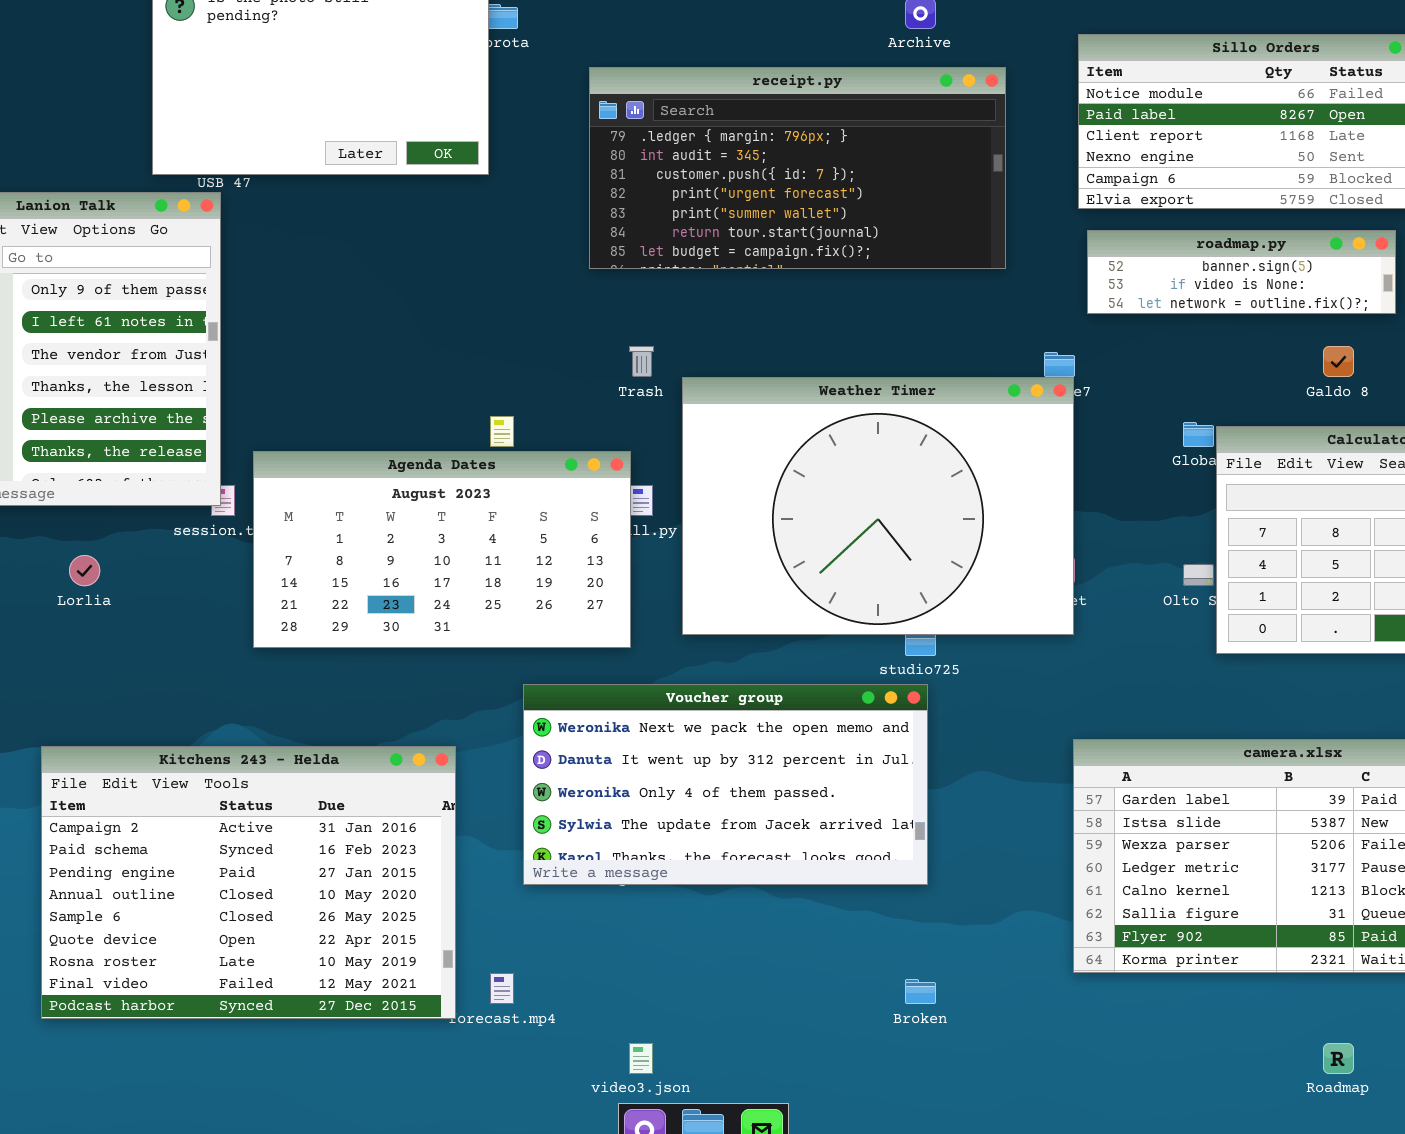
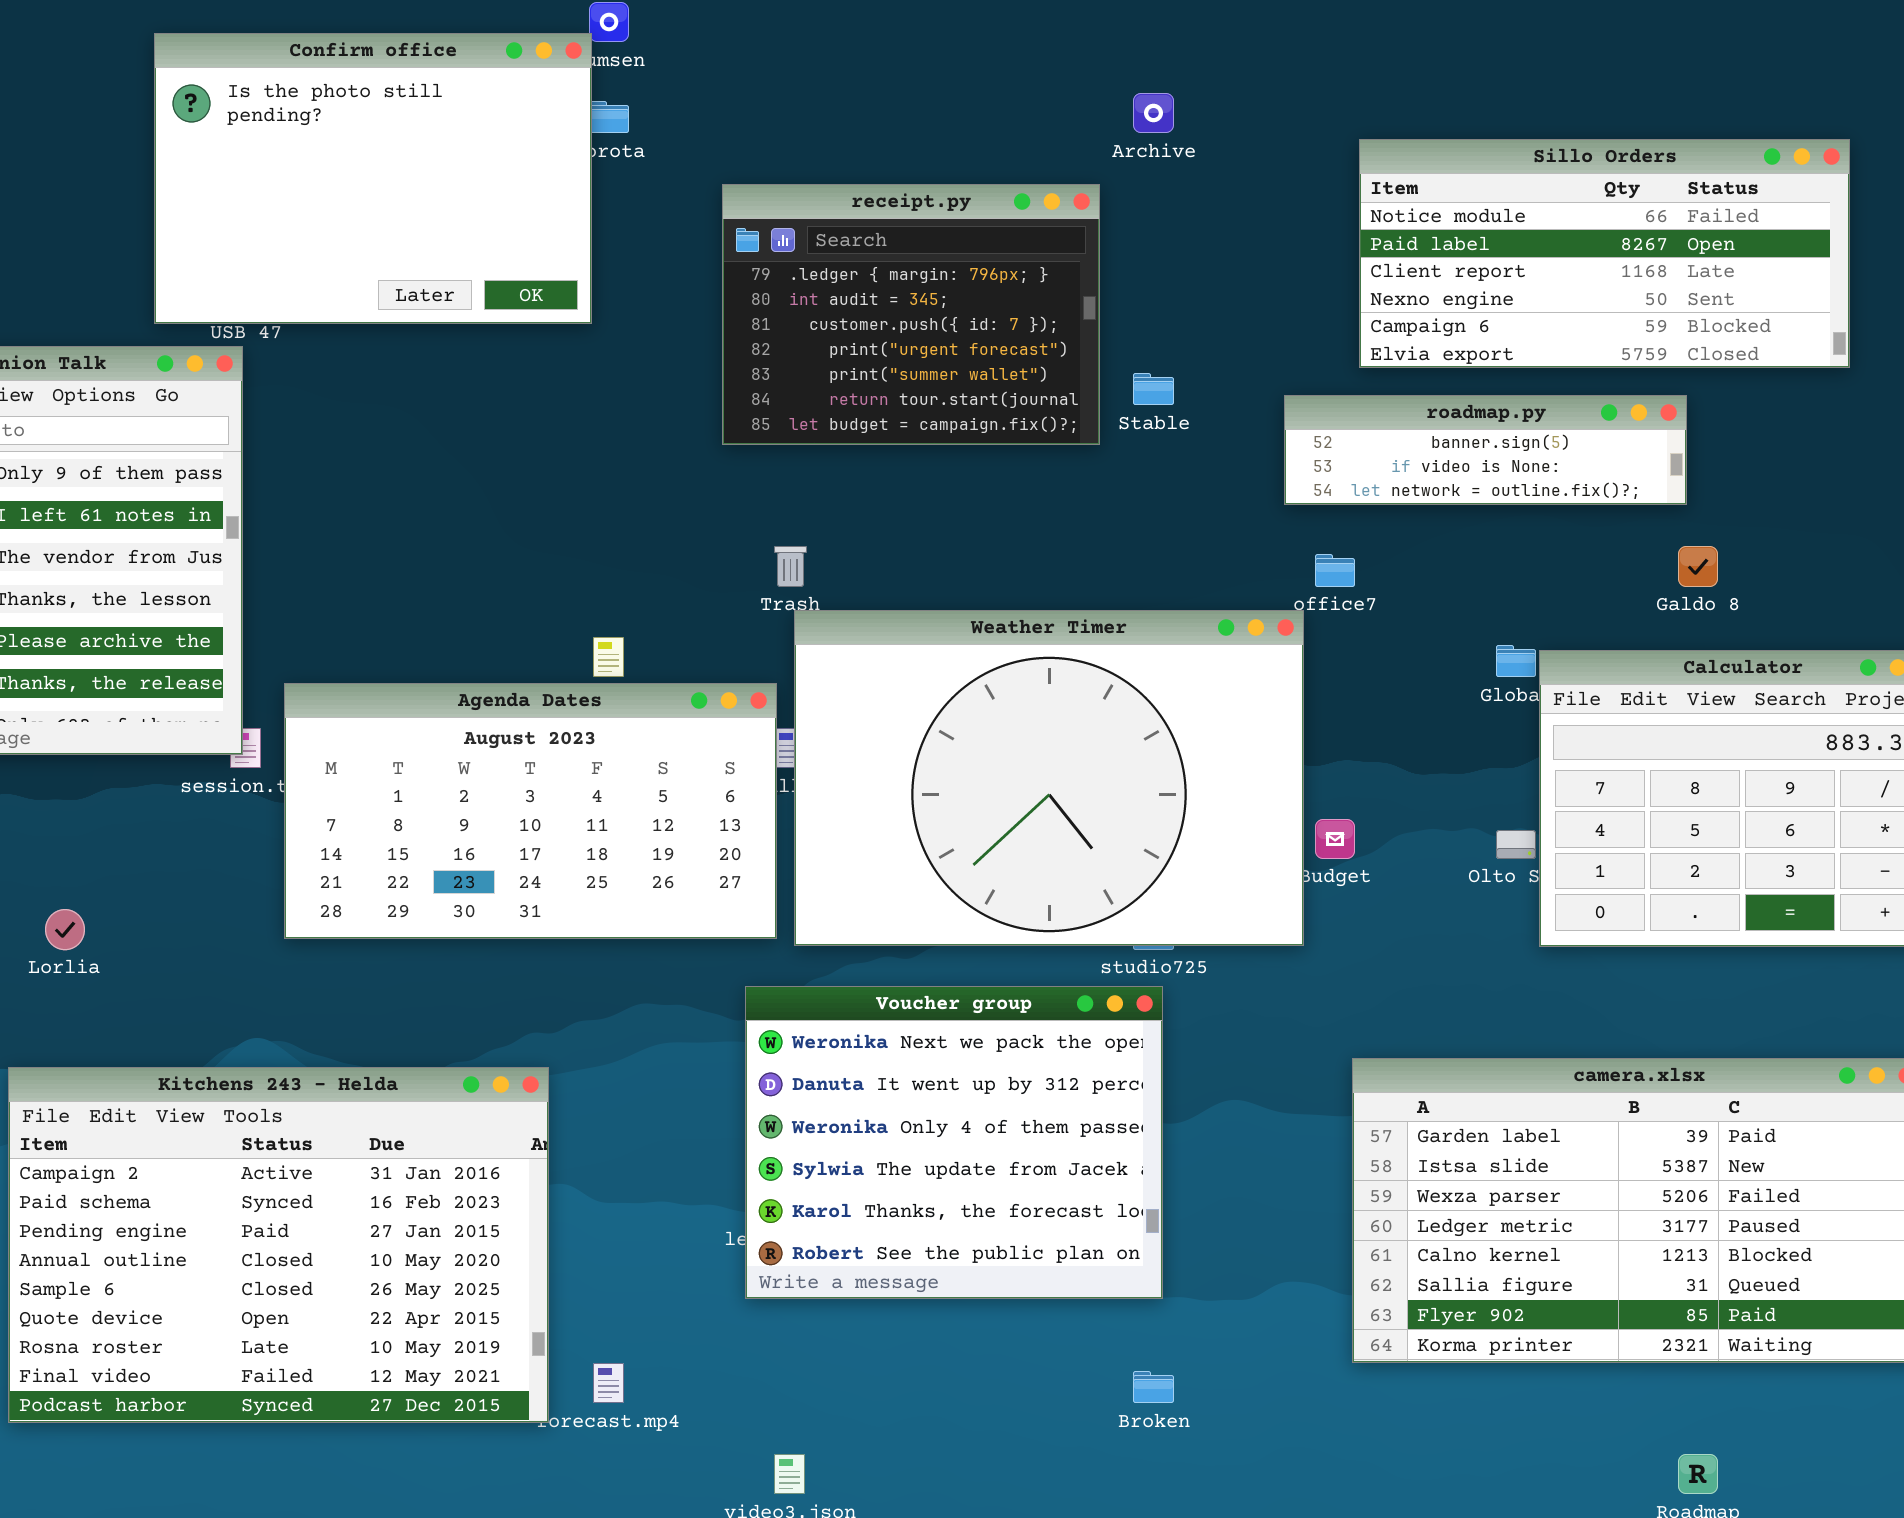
receipt.py: [589,67,1006,269] -> [722,184,1100,445], resized
roadmap.py: [1087,230,1396,314] -> [1284,395,1687,505], moved
Weather Timer: [682,377,1074,635] -> [794,610,1304,946], moved
Lorlia: [69,555,100,586] -> [45,909,85,950], moved
Voucher group: [523,684,928,885] -> [745,986,1163,1299], resized

